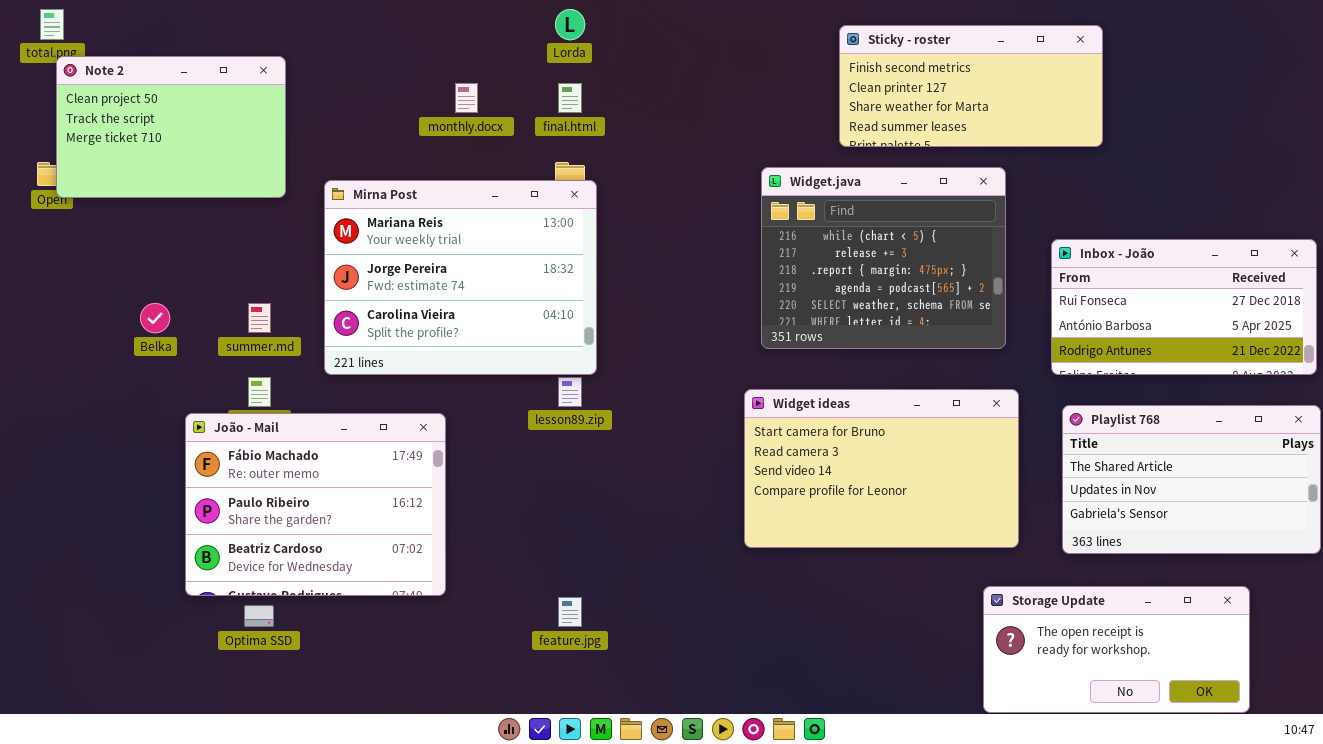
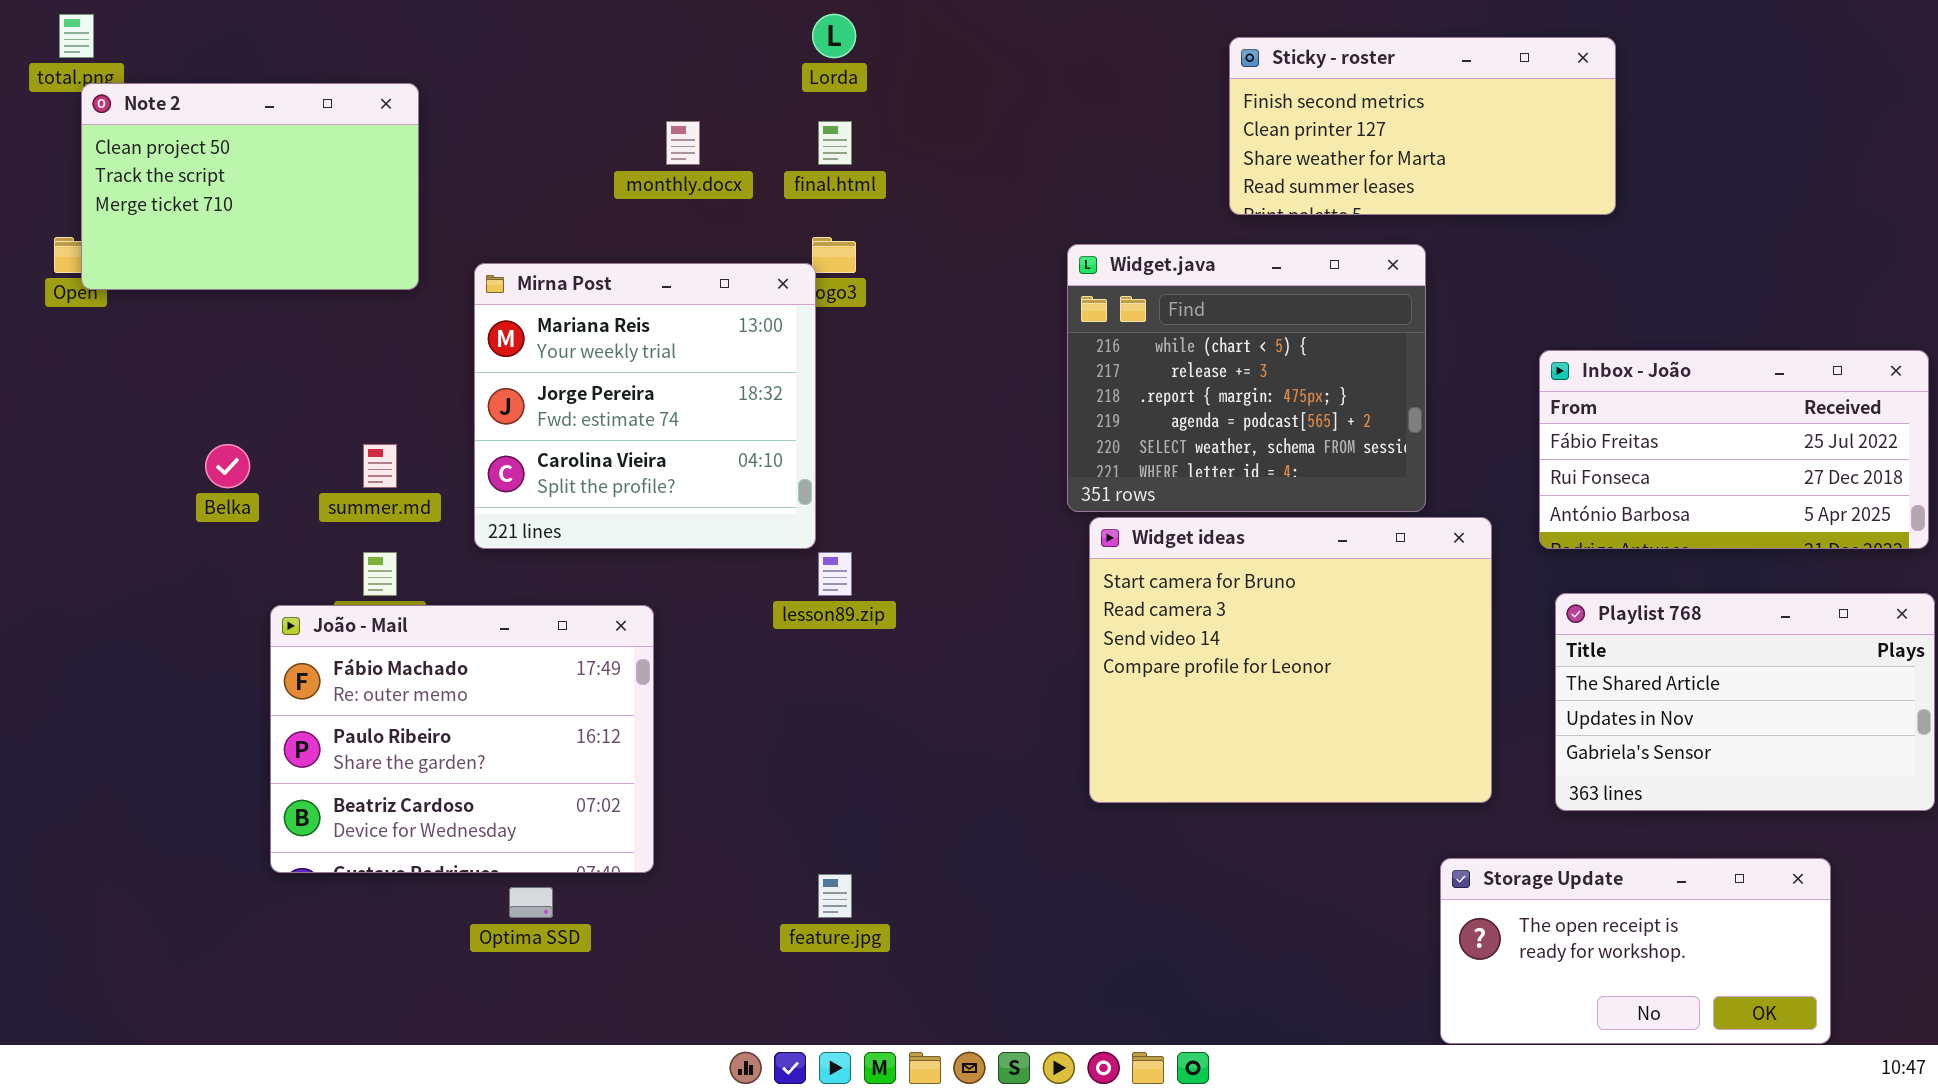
Widget.java: [761,167,1006,349] -> [1067,244,1426,512], moved
Mirna Post: [324,180,597,375] -> [474,263,816,549], resized
Inbox - João: [1051,239,1317,375] -> [1539,350,1929,549], scrolled up 1 row
Widget ideas: [744,389,1019,548] -> [1089,517,1492,803], resized
Optima SSD: [244,605,274,627] -> [509,887,553,918], moved

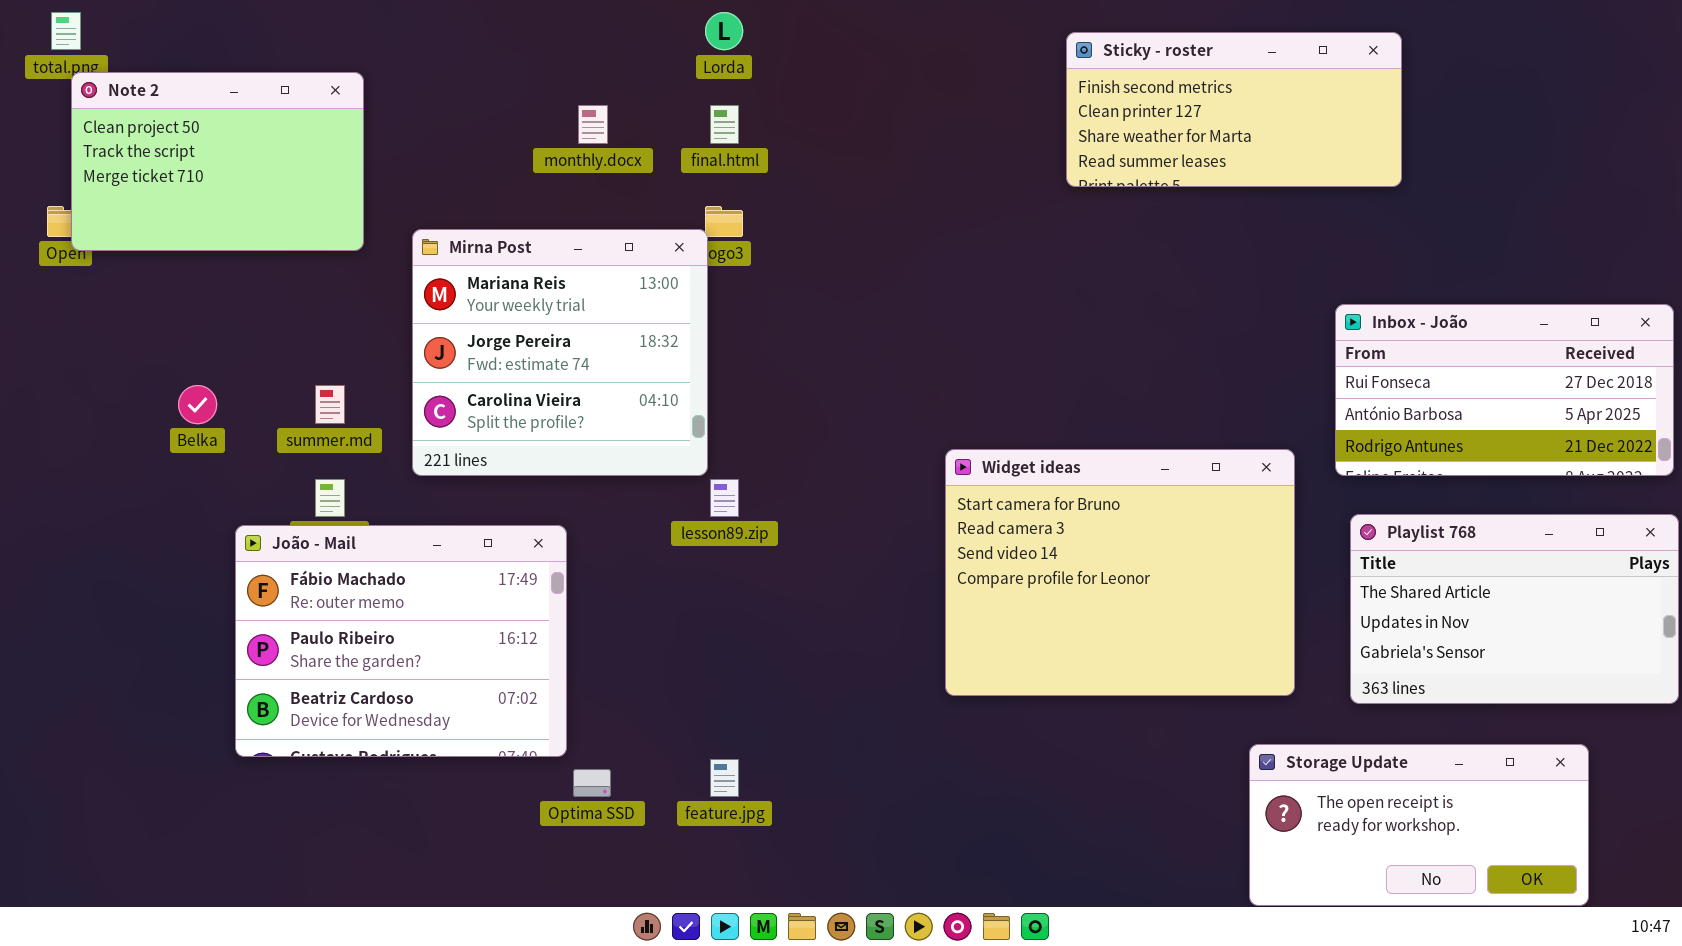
Widget.java: [1067,244,1426,512] -> none, closed
Inbox - João: [1539,350,1929,549] -> [1335,304,1674,476], scrolled down 1 row
Optima SSD: [509,887,553,918] -> [573,769,611,797], moved

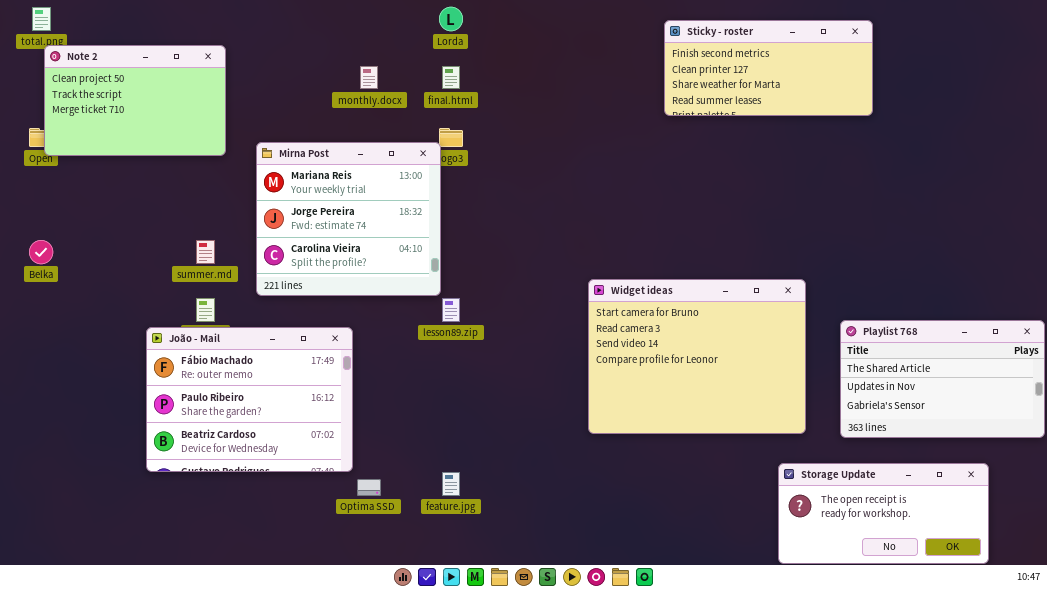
Inbox - João: [1335,304,1674,476] -> none, closed
Belka: [178,385,217,424] -> [29,240,53,264], moved

